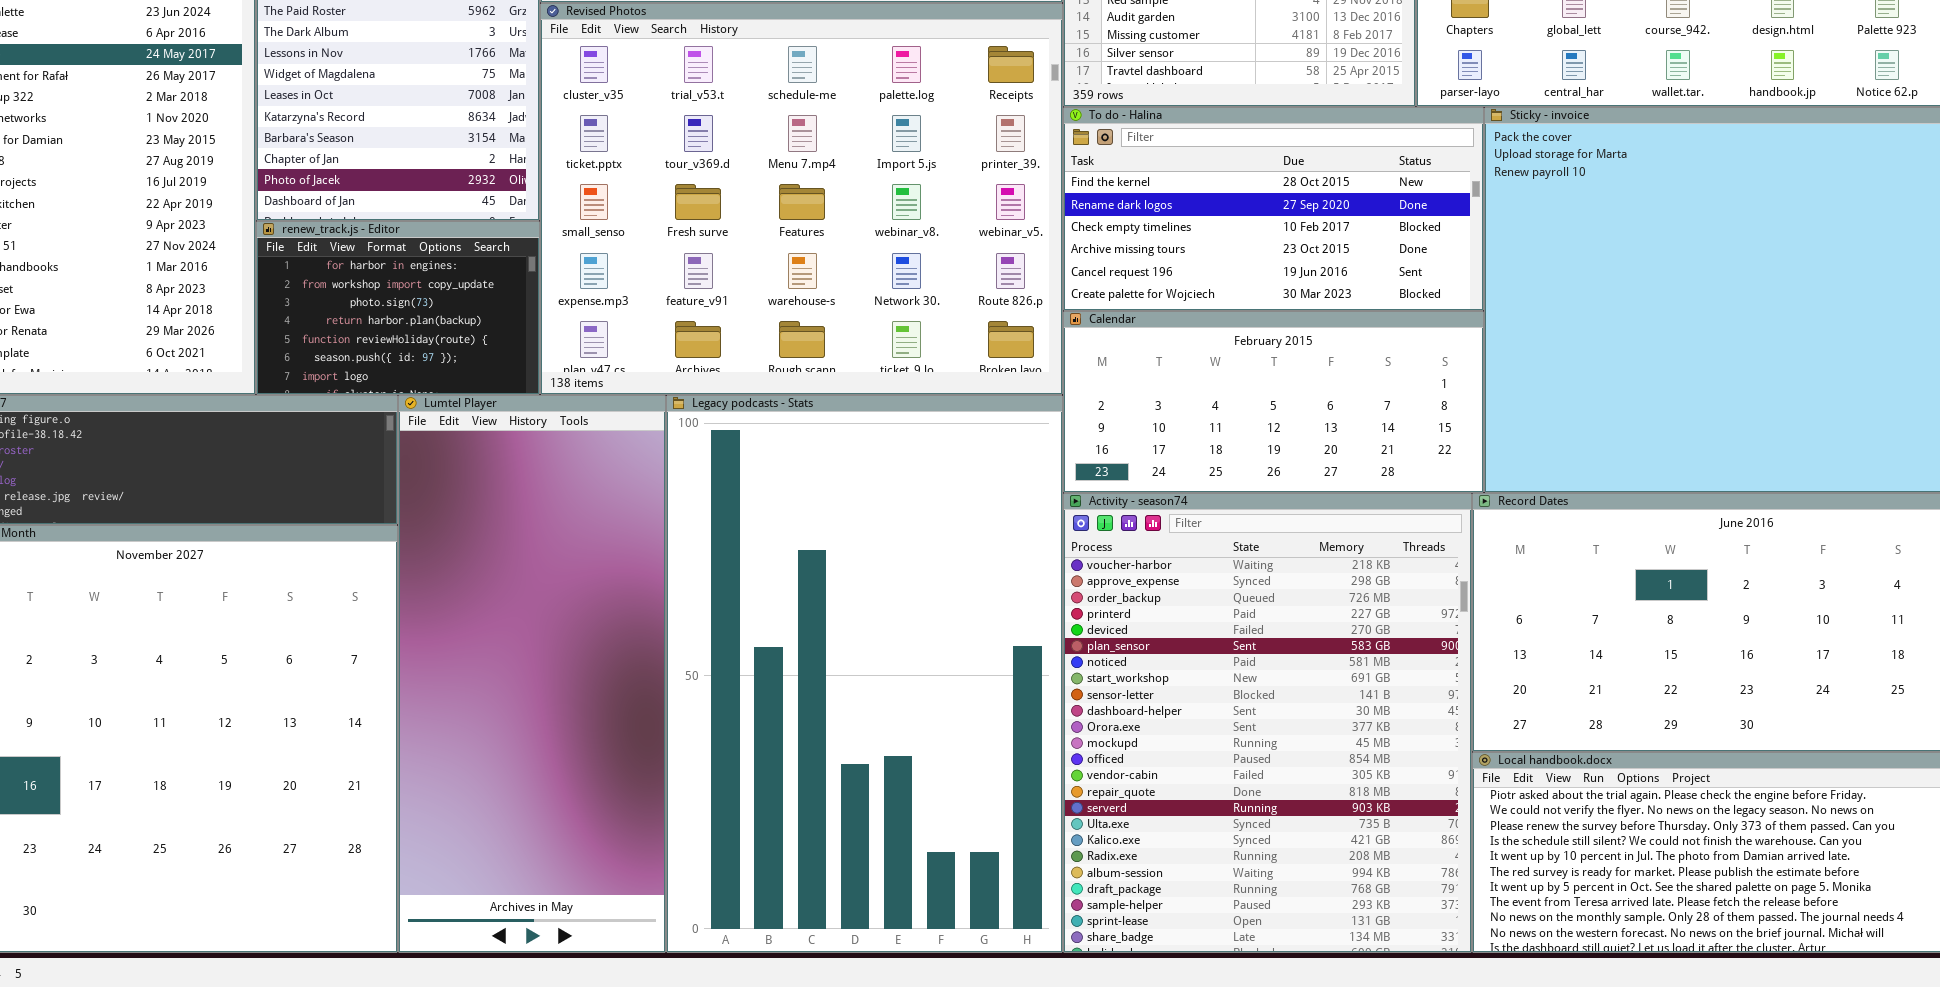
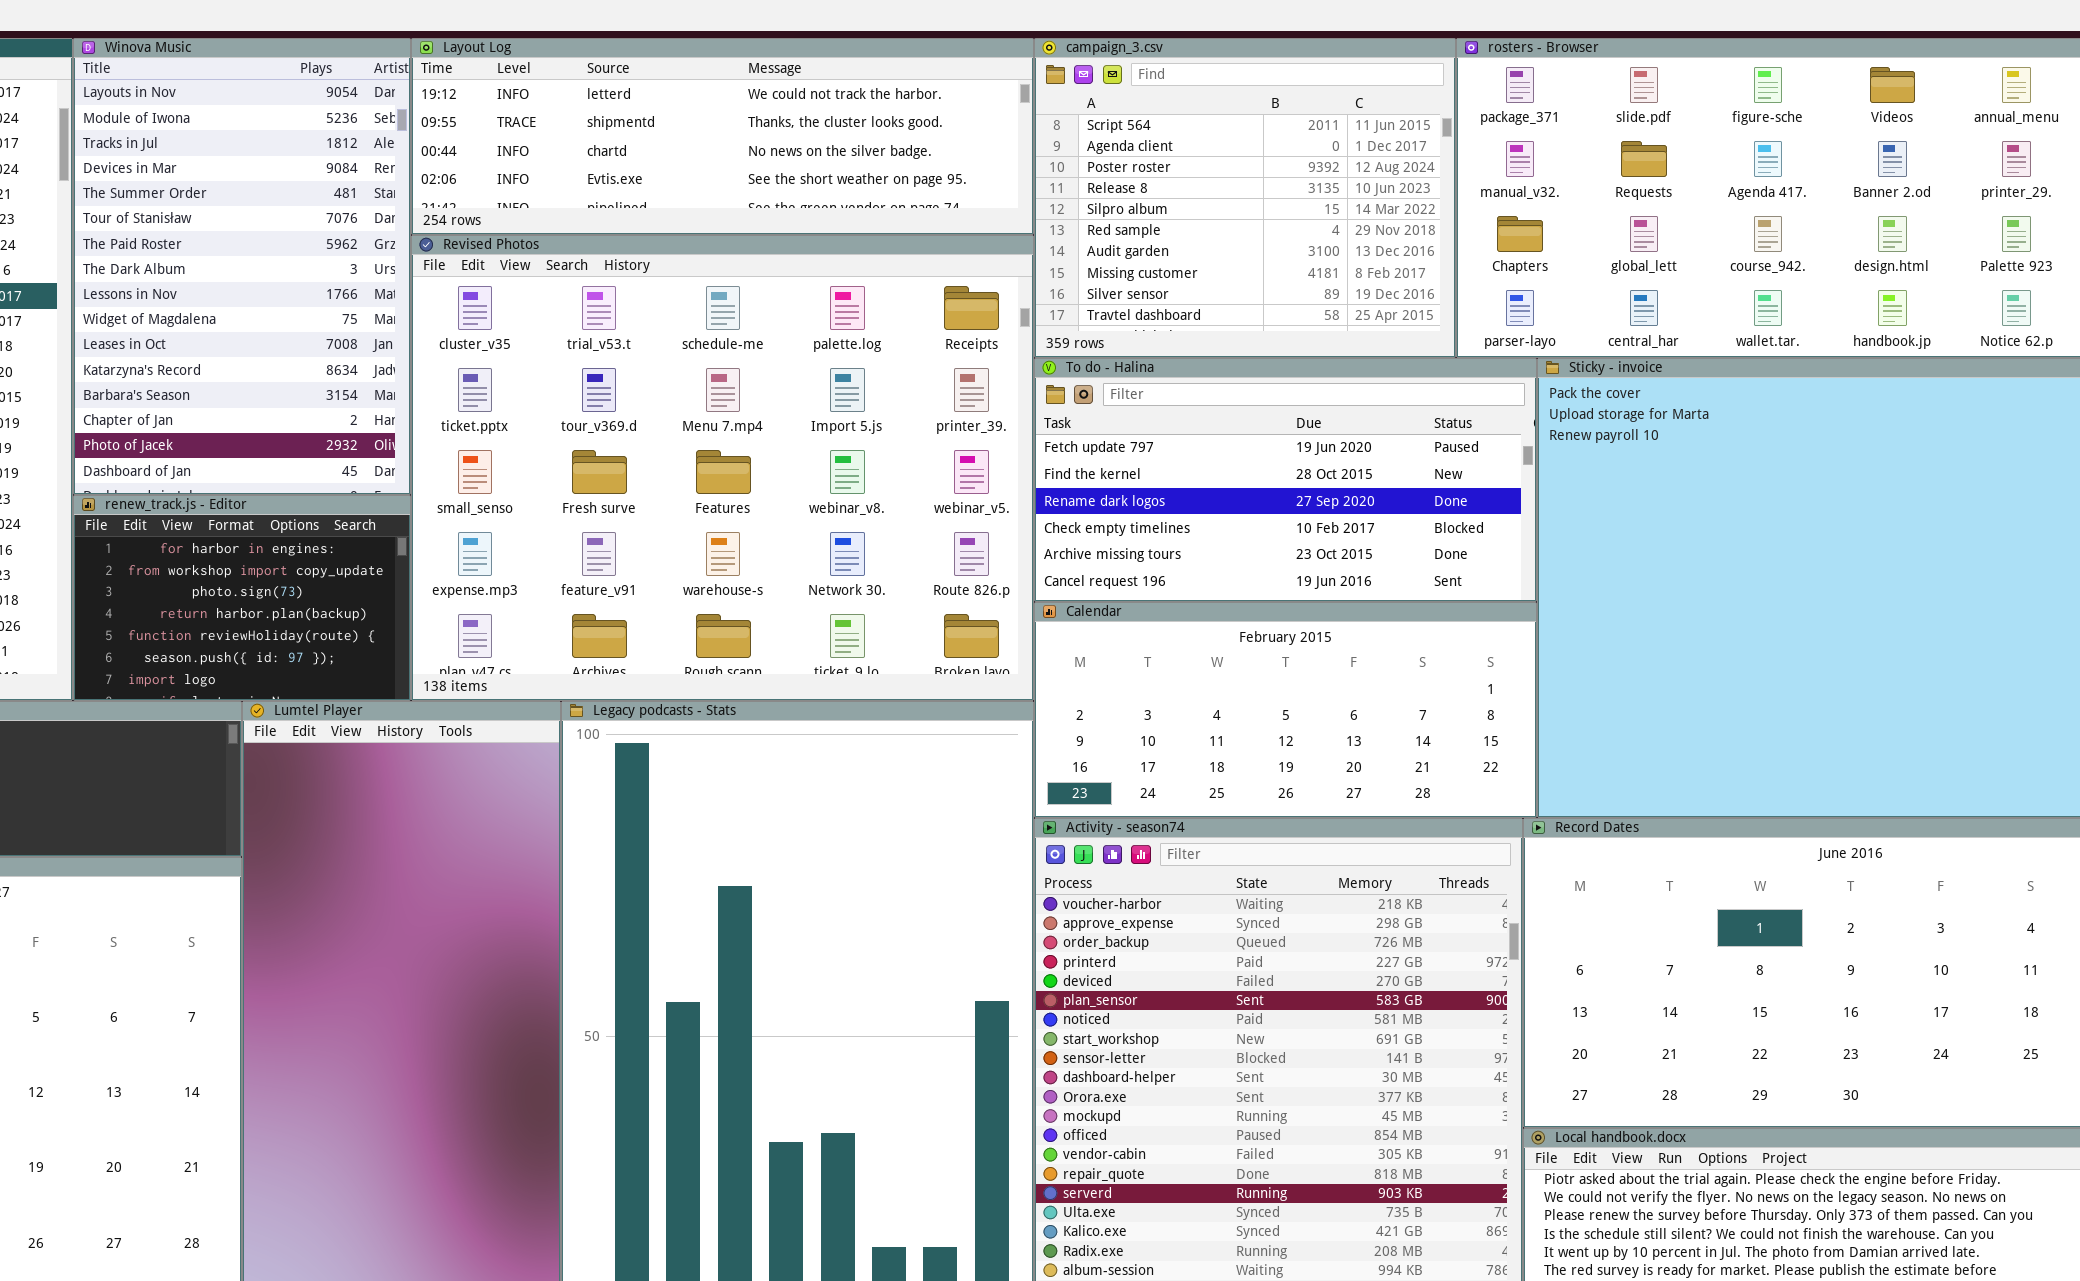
To do - Halina: [1063,107,1484,311] -> [1034,358,1537,602], scrolled up 1 row

